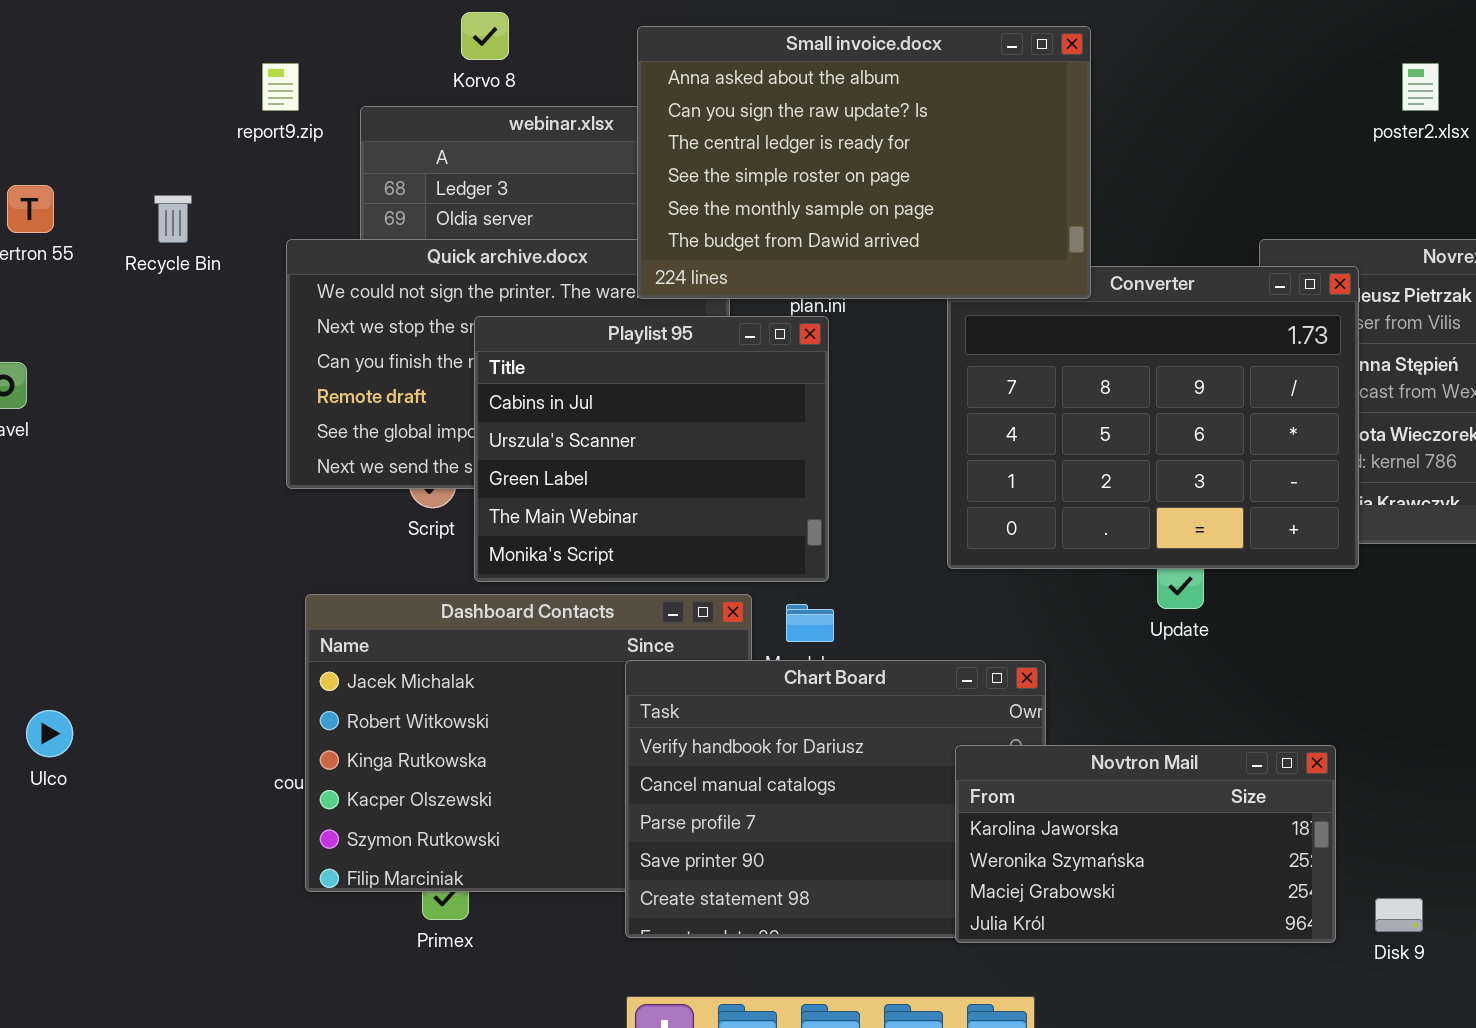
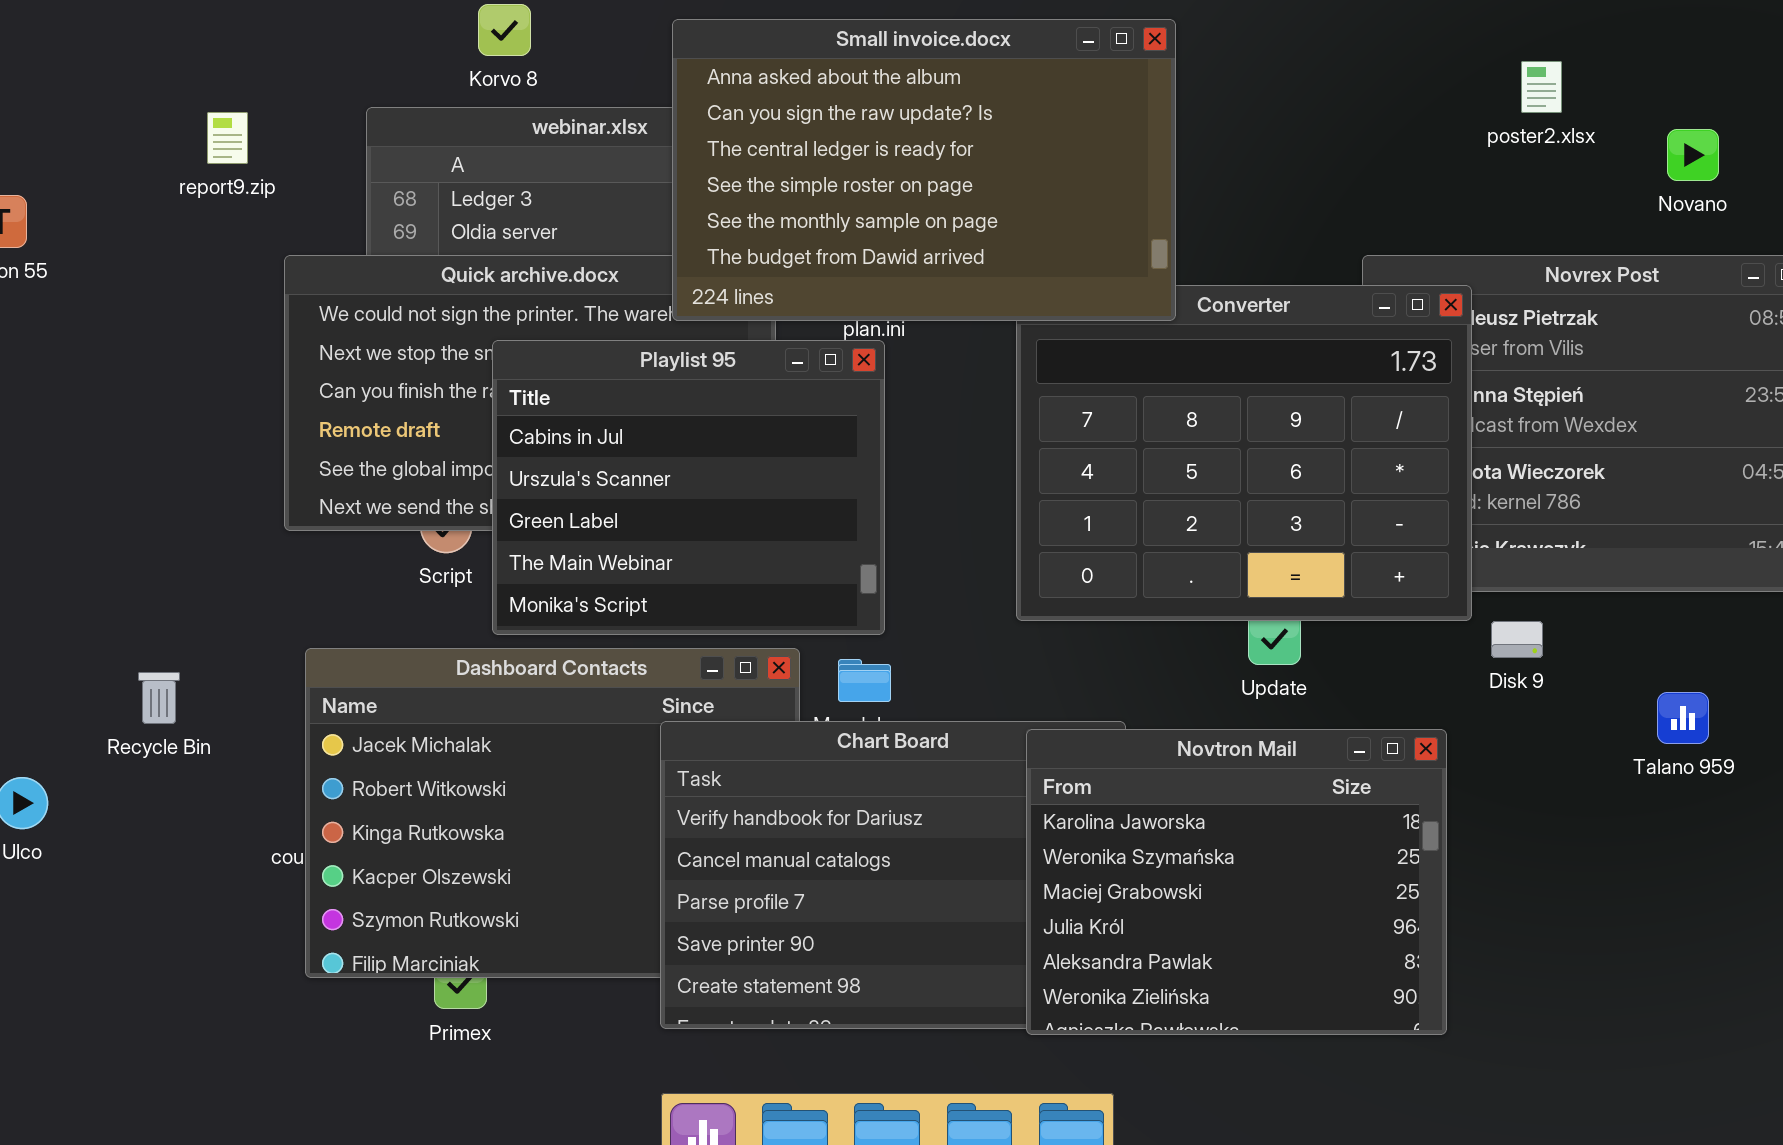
report9.zip: [262,63,299,111] -> [207,112,248,164], moved
Recycle Bin: [154,195,192,243] -> [138,672,180,724], moved
Novtron Mail: [955,745,1336,943] -> [1026,729,1447,1035], resized
Disk 9: [1375,898,1423,932] -> [1491,621,1543,658], moved

